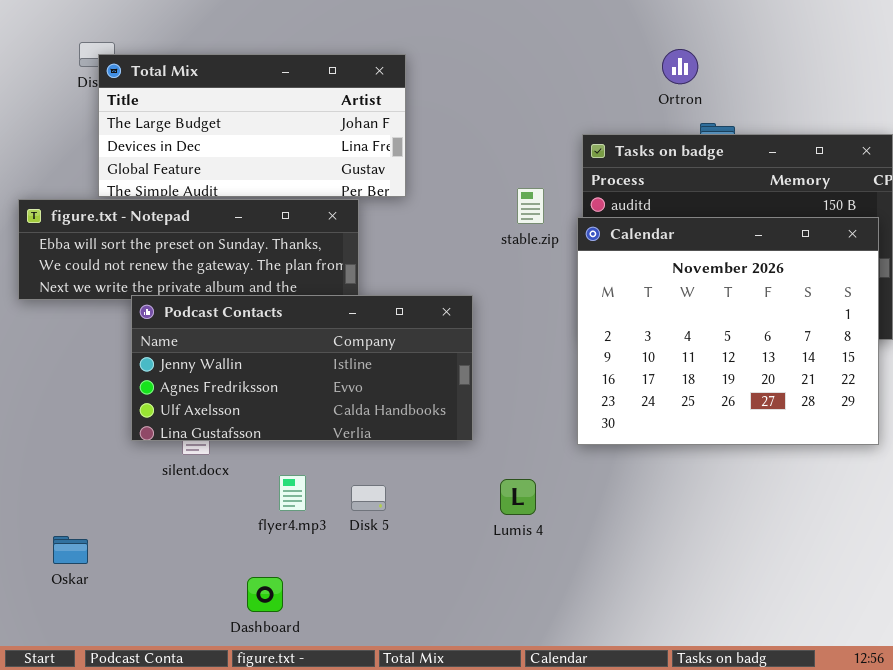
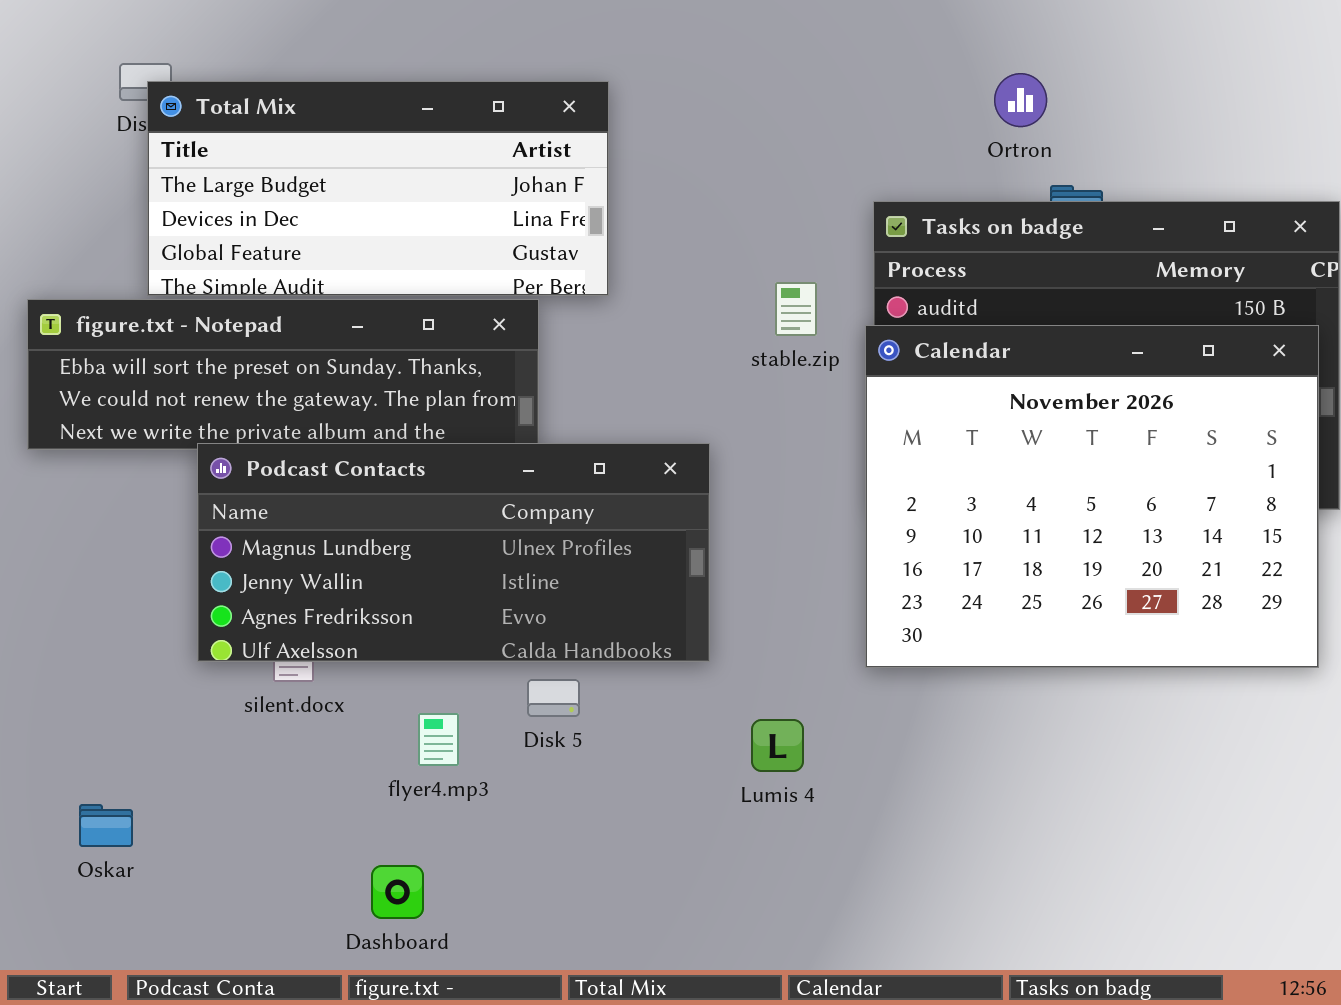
Podcast Contacts: [131,295,473,441] -> [197,443,710,662], scrolled up 1 row
Disk 5: [351,485,386,511] -> [527,679,580,717], moved

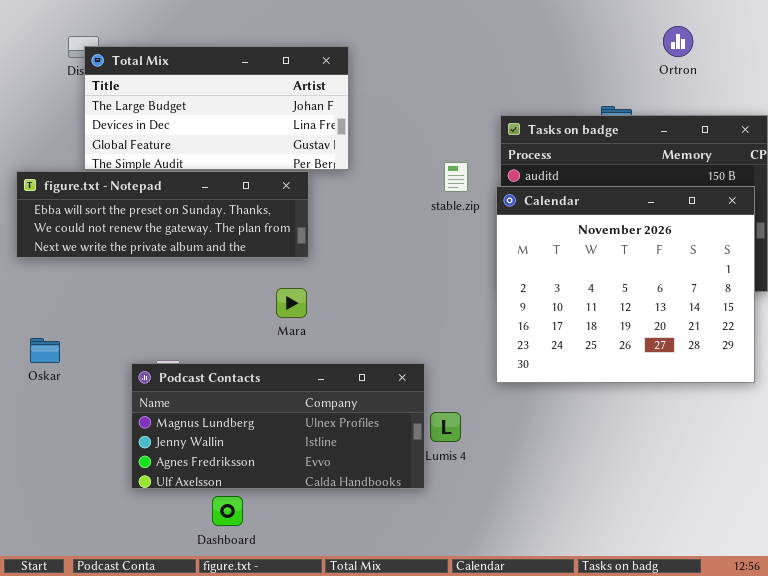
Ortron: [994,73,1047,127] -> [663,26,693,57], moved
Podcast Contacts: [197,443,710,662] -> [131,363,425,489], moved
Oskar: [79,804,133,847] -> [30,338,60,363], moved

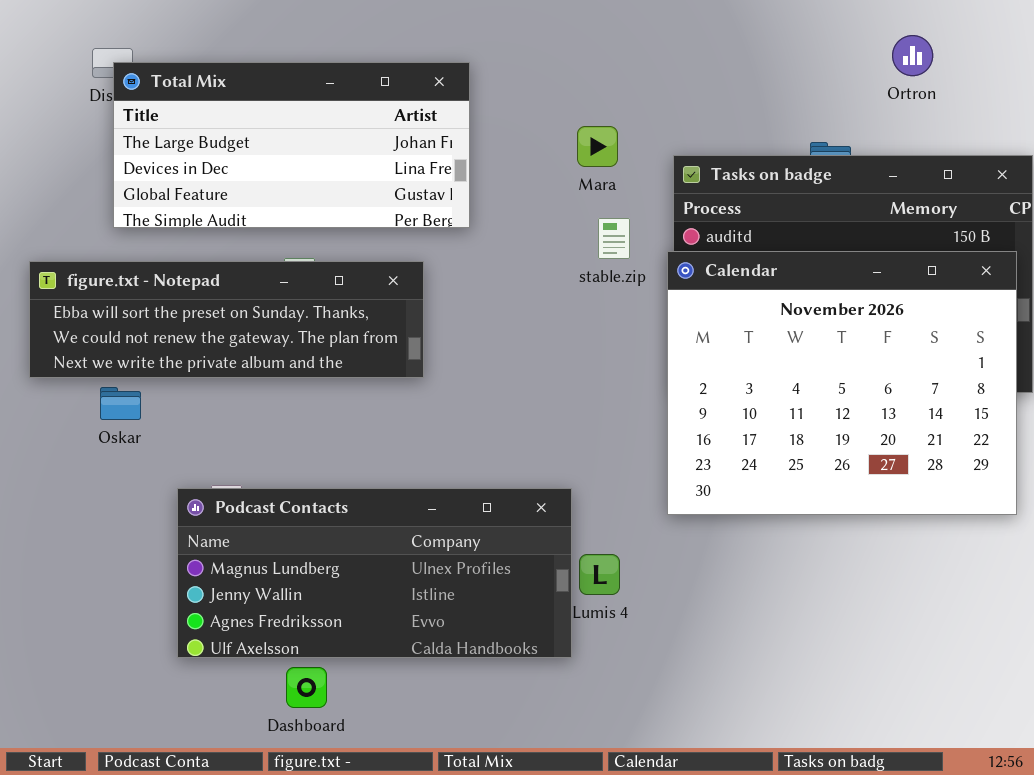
figure.txt - Notepad: [16,171,309,258] -> [29,261,424,378], moved
Mara: [276,288,307,318] -> [577,126,618,167], moved
Oskar: [30,338,60,363] -> [100,387,141,420], moved

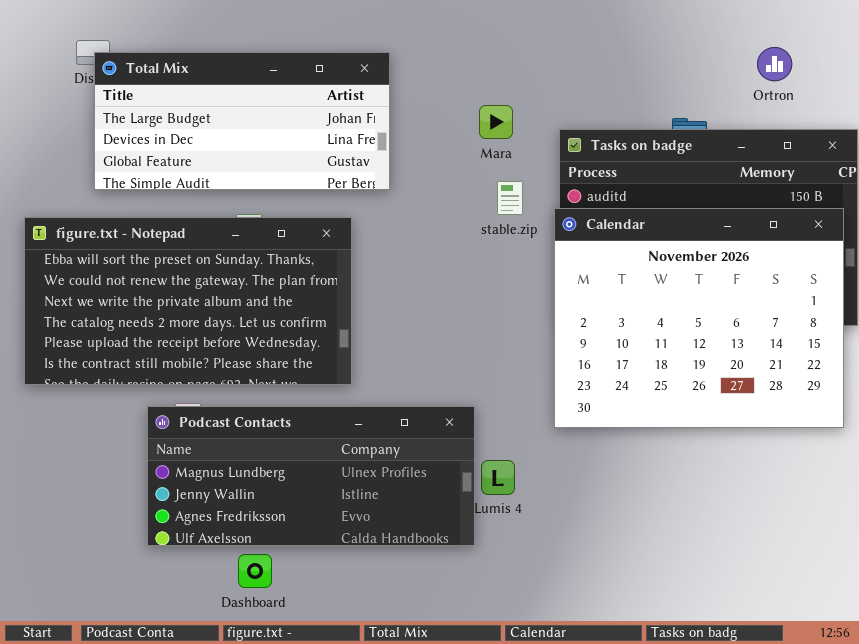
Ortron: [892,35,933,76] -> [757,47,792,81], moved
figure.txt - Notepad: [29,261,424,378] -> [24,217,352,385], resized

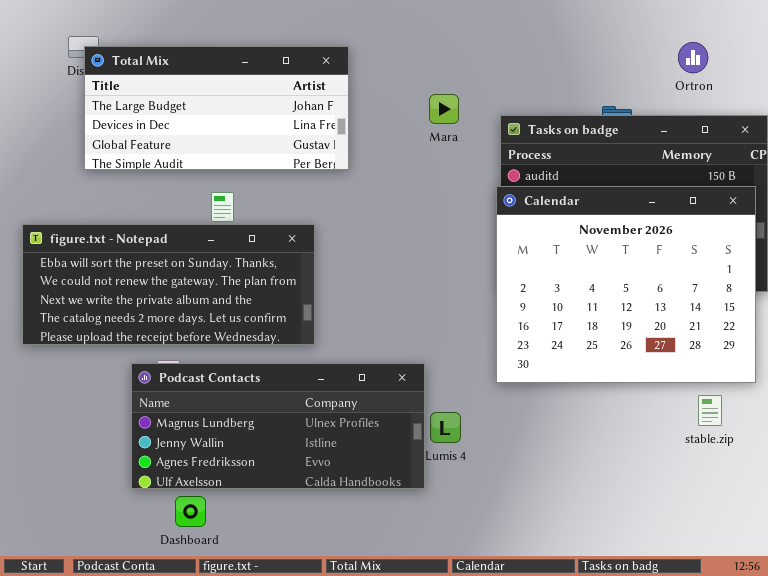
stable.zip: [497,181,523,215] -> [698,395,722,426], moved
figure.txt - Notepad: [24,217,352,385] -> [22,224,315,345], resized
Dashboard: [238,554,272,588] -> [175,496,206,527], moved

